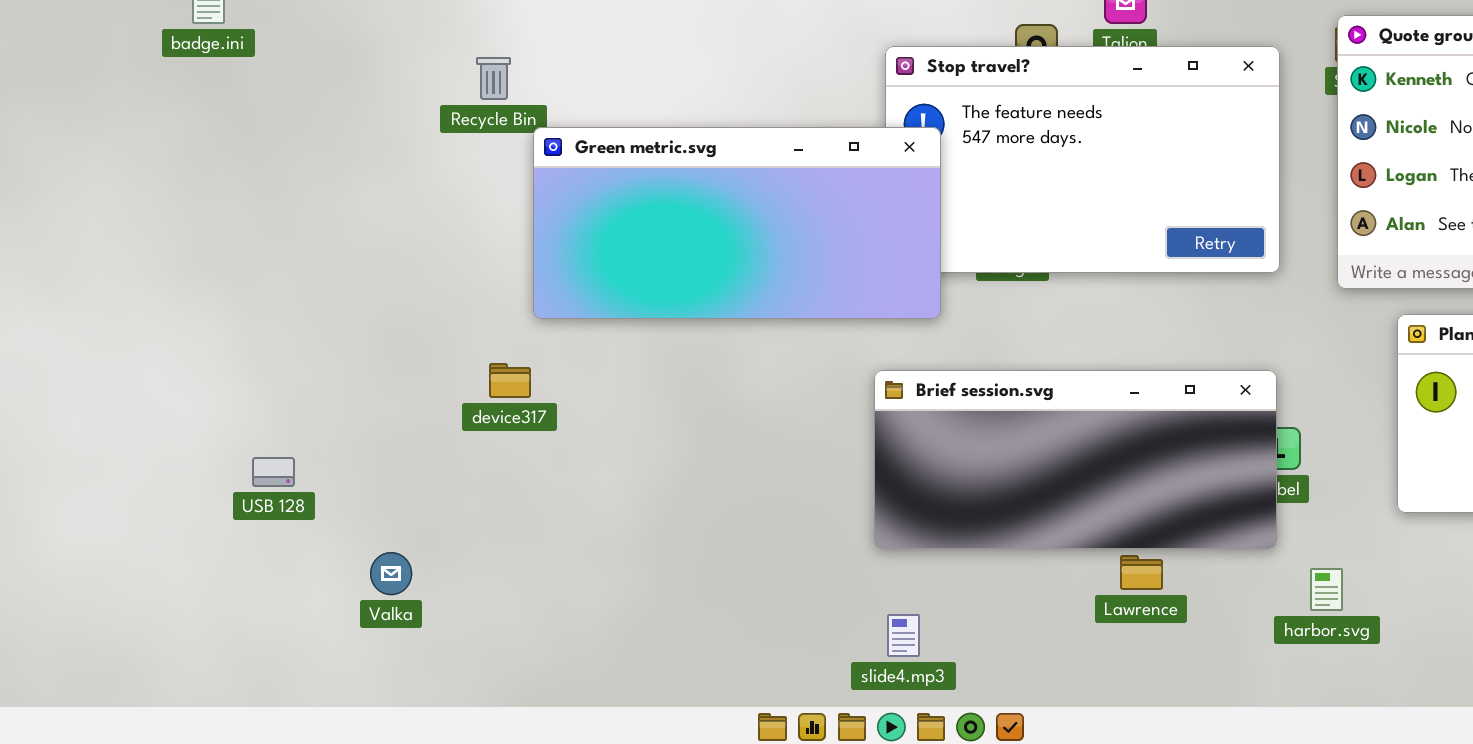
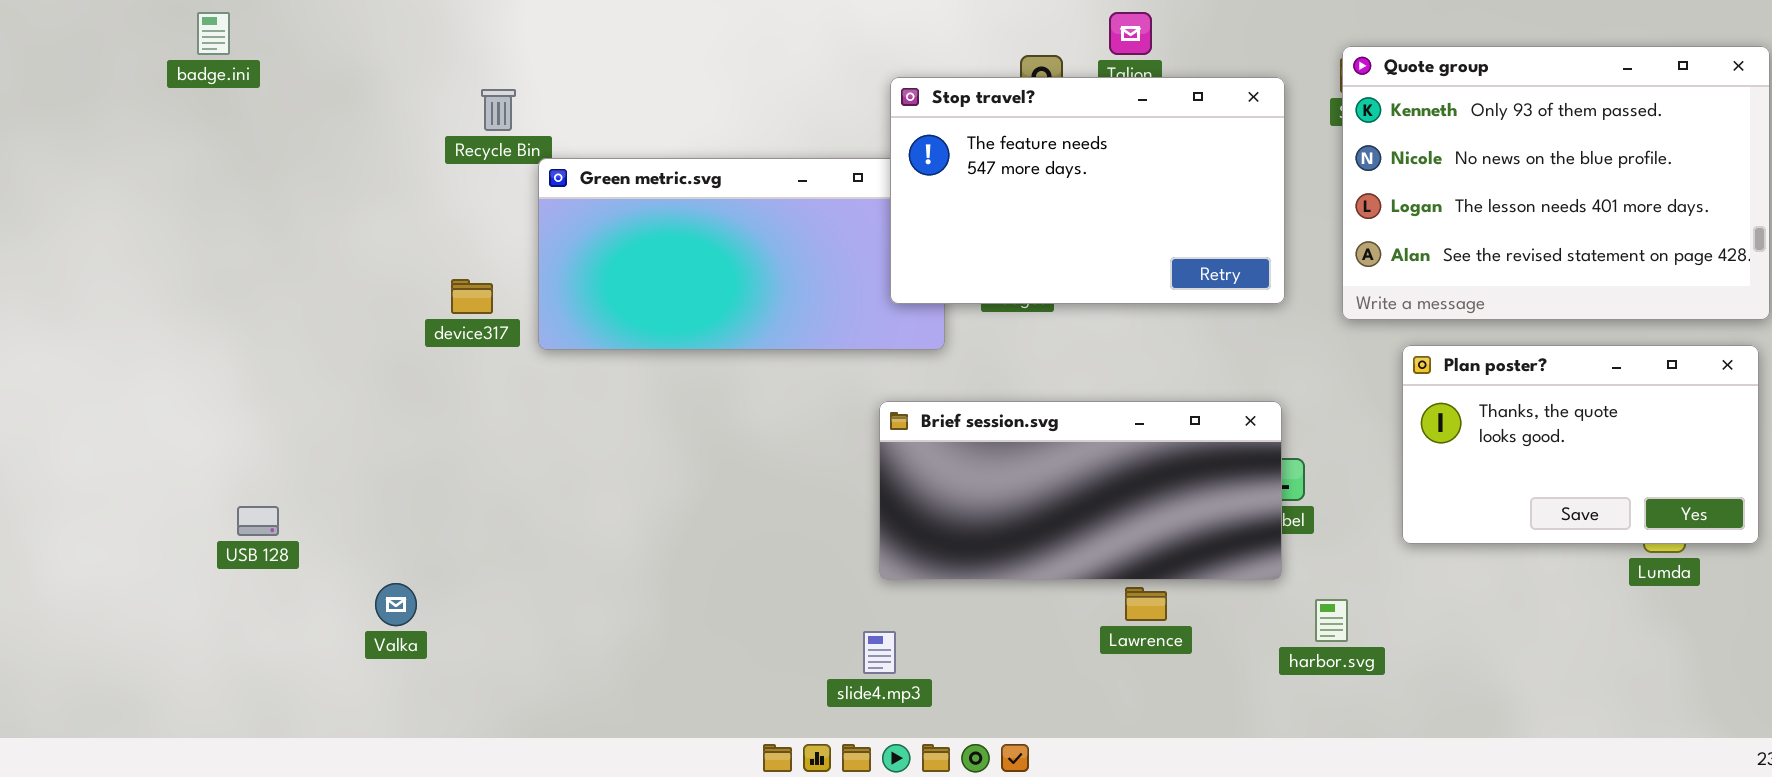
Stop travel?: [885,46,1280,273] -> [890,77,1285,304], raised
device317: [489,363,531,398] -> [451,279,493,314], moved
USB 128: [252,457,295,487] -> [237,506,279,536], moved
slide4.mp3: [887,614,920,657] -> [863,631,896,674], moved

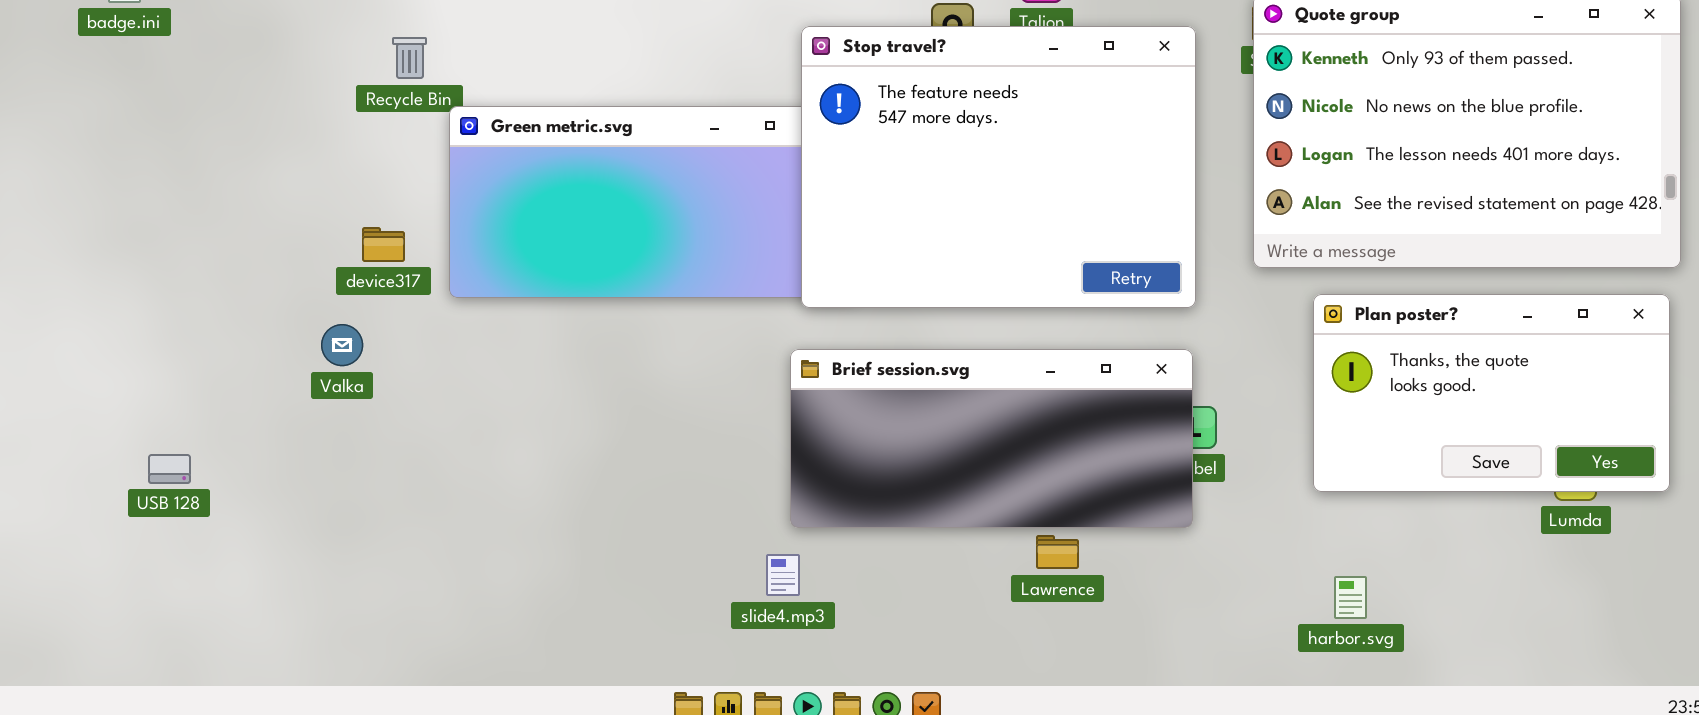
Stop travel?: [890,77,1285,304] -> [801,26,1196,308], resized
Valka: [375,583,417,626] -> [321,324,363,366], moved
harbor.svg: [1315,599,1348,642] -> [1334,576,1367,619], moved
slide4.mp3: [863,631,896,674] -> [766,554,800,596], moved

